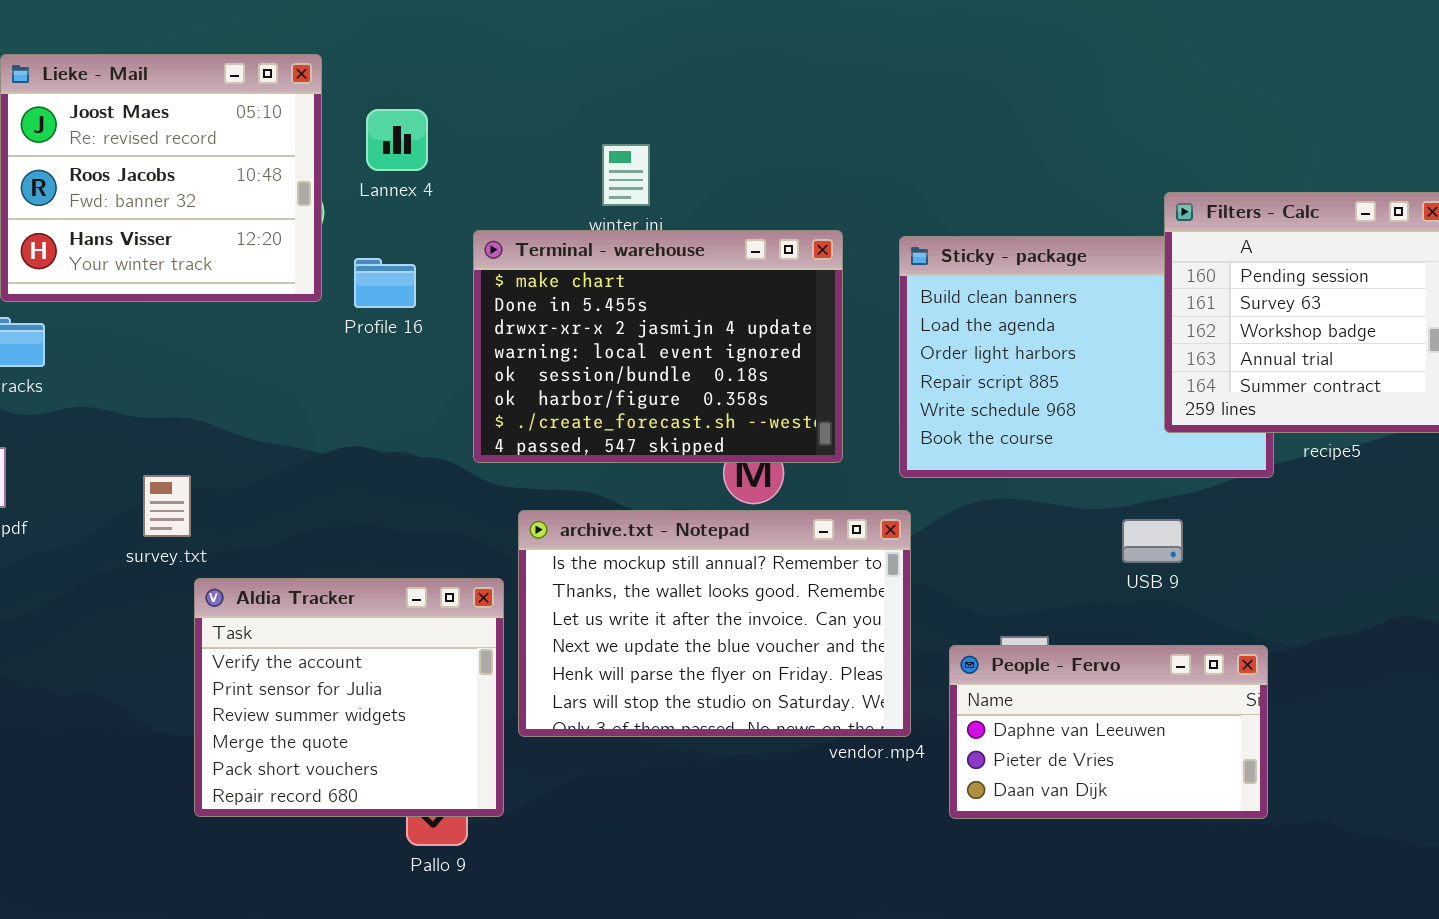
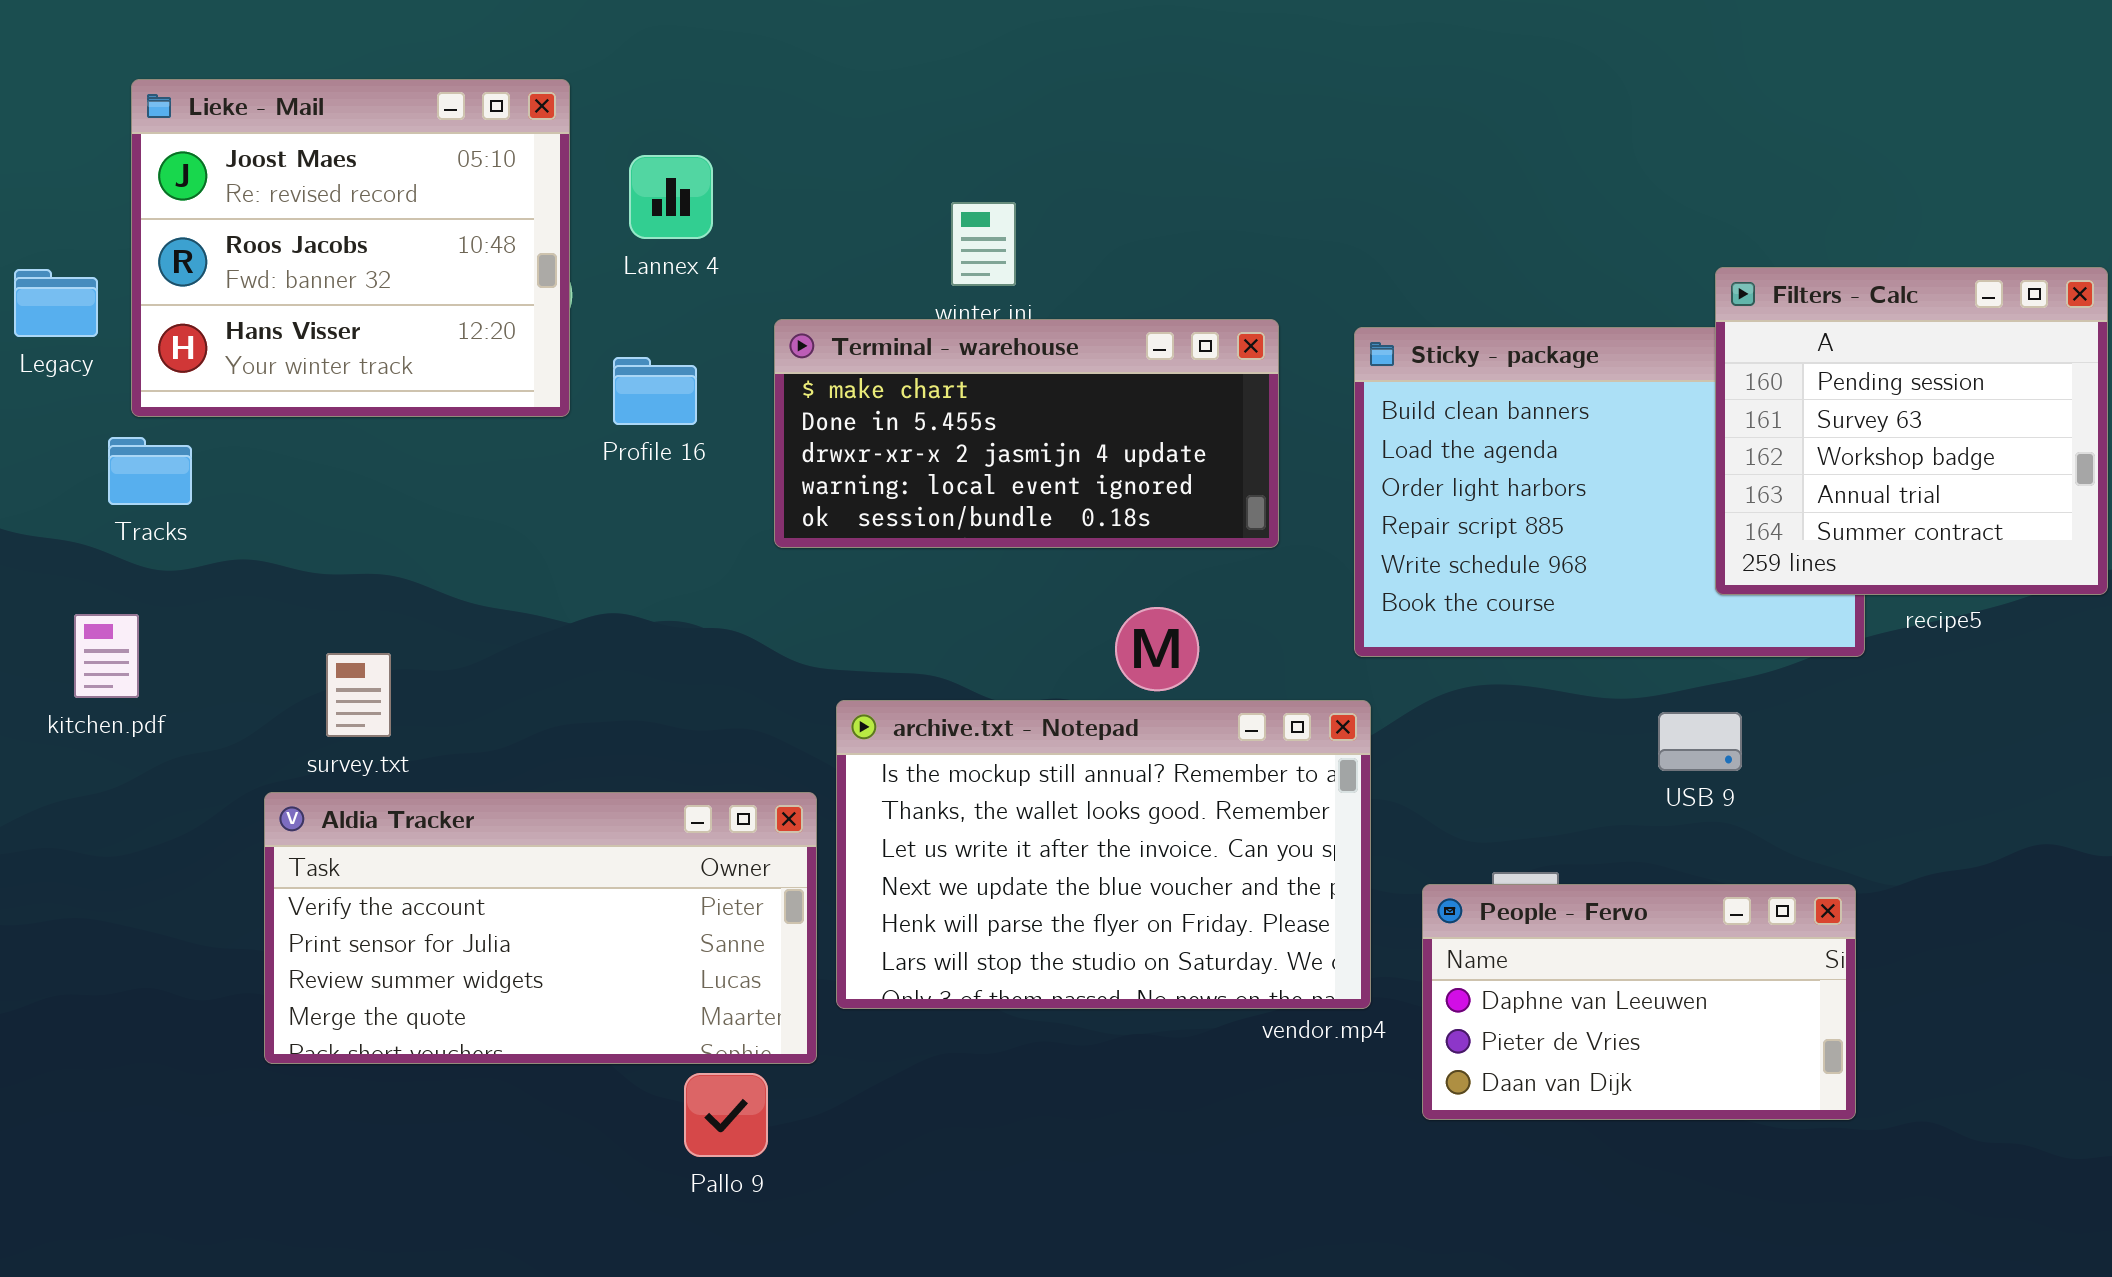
Terminal - warehouse: [473,230,843,463] -> [774,319,1279,548], resized
Aldia Tracker: [194,578,504,817] -> [264,792,817,1064], resized

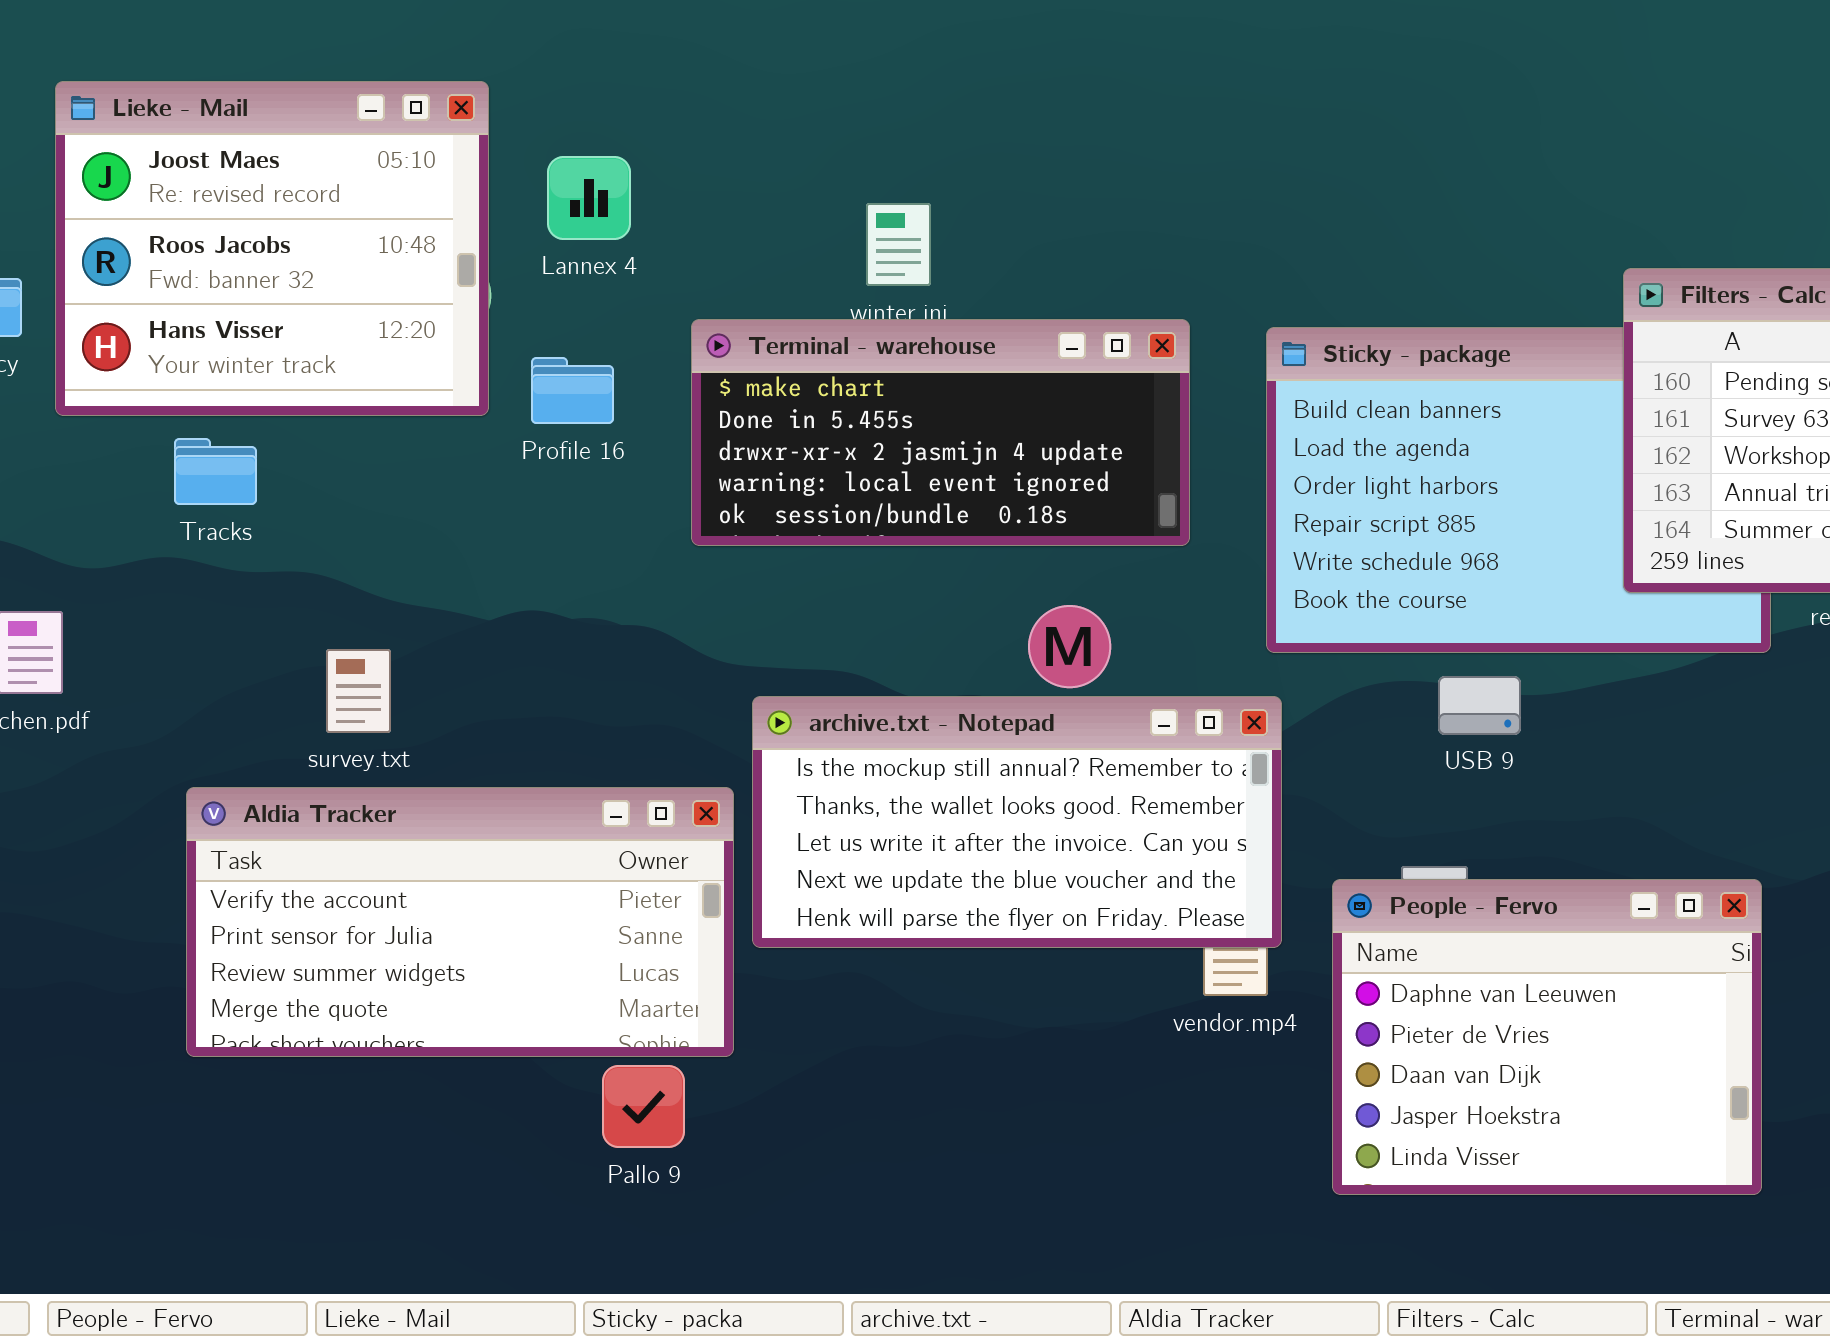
Tracks: [108,437,192,505] -> [174,438,257,505], moved
survey.txt: [326,653,391,737] -> [326,649,391,733], moved
archive.txt - Notepad: [836,700,1371,1009] -> [752,696,1282,948], resized
USB 9: [1658,712,1742,771] -> [1438,676,1521,735], moved
People - Fervo: [1422,884,1856,1120] -> [1332,879,1762,1195], resized

